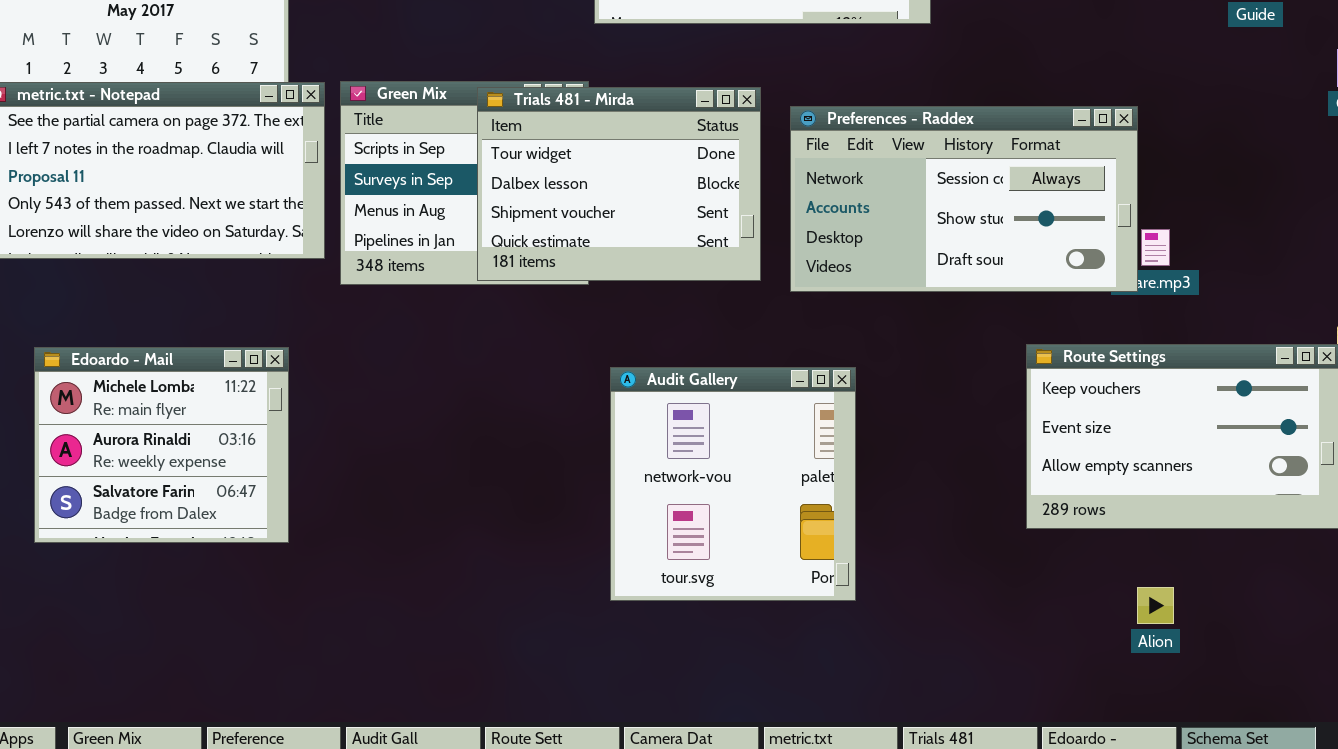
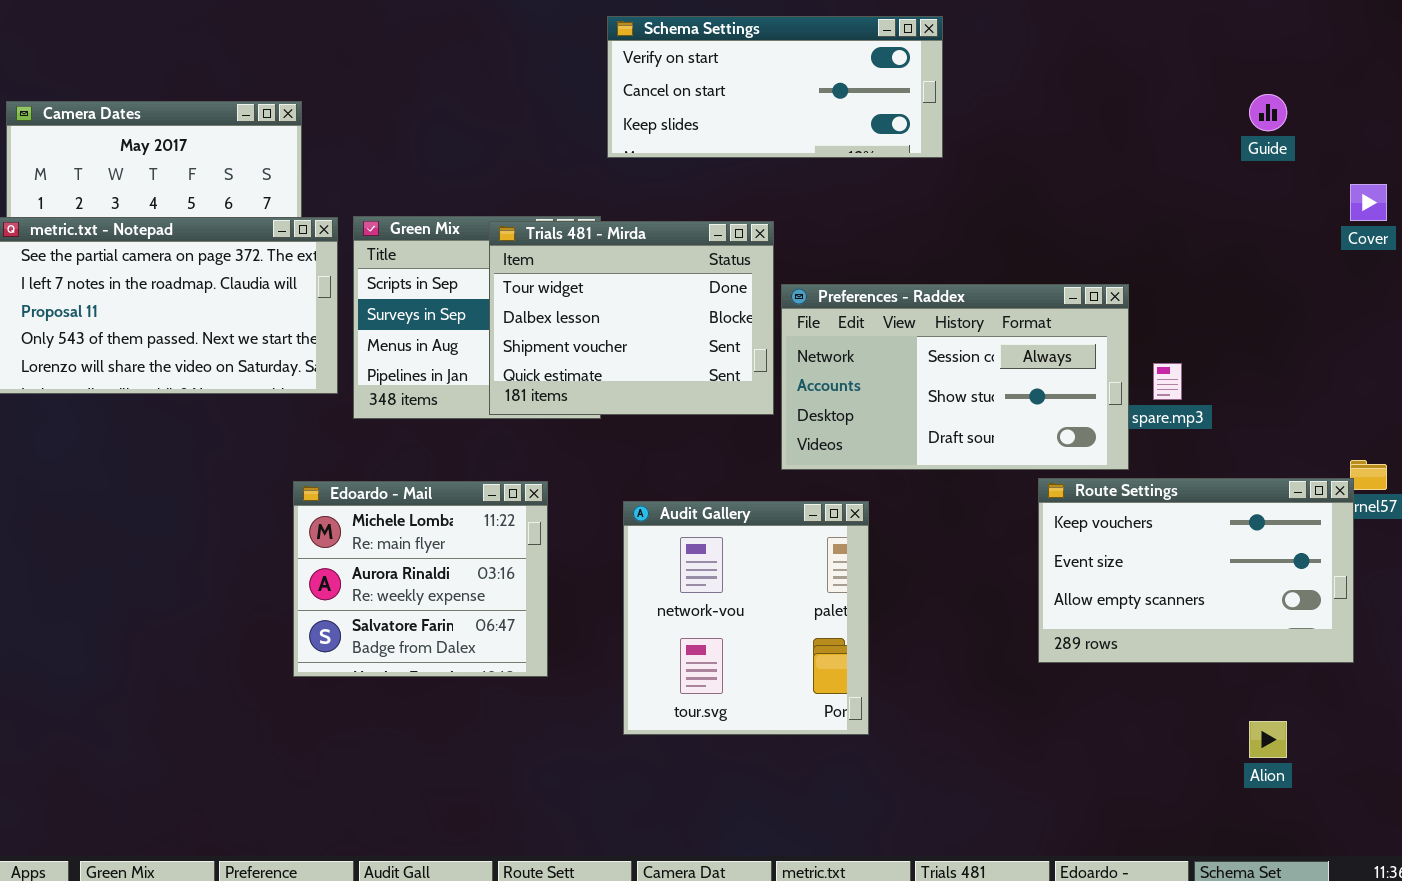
Preferences - Raddex: [790,106,1138,292] -> [781,284,1129,470], moved
Edoardo - Mail: [34,347,289,543] -> [293,481,548,677], moved
Alion: [1137,587,1174,624] -> [1249,721,1287,758], moved

